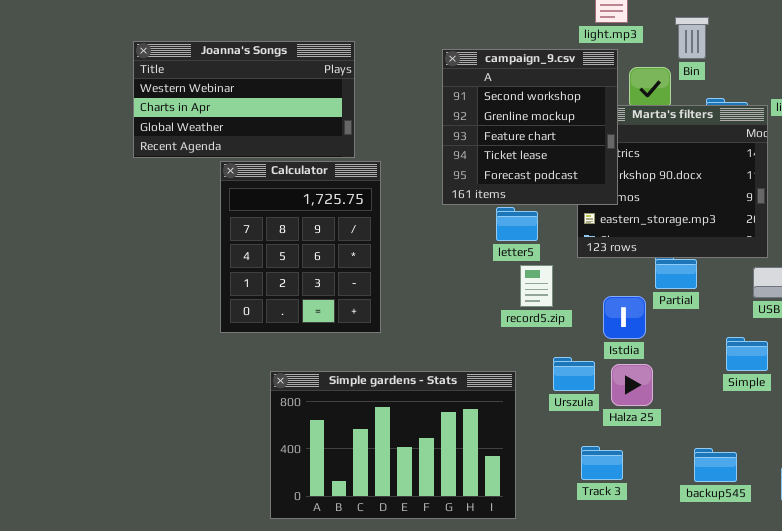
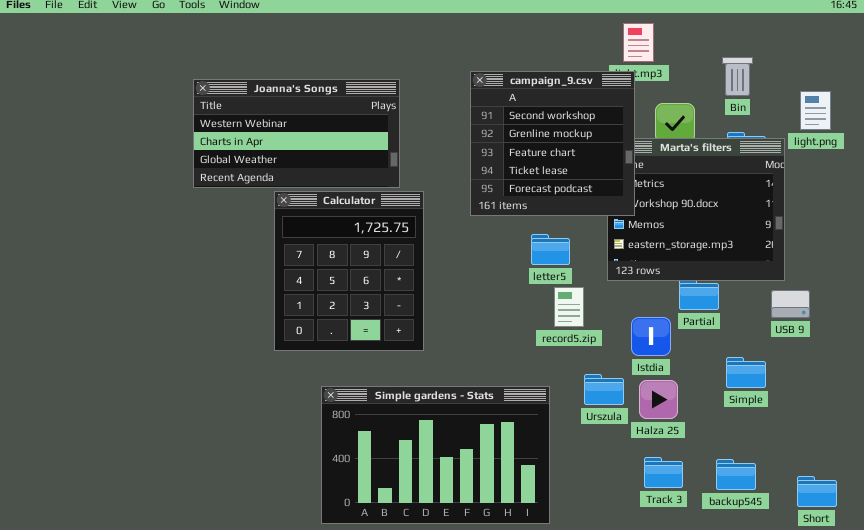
Bin: [675,17,709,59] -> [722,57,753,96], moved
campaign_9.csv: [442,49,618,205] -> [470,71,635,216], moved
Simple: [726,337,768,371] -> [726,357,766,388], moved
Track 3: [581,446,623,480] -> [644,457,683,488], moved

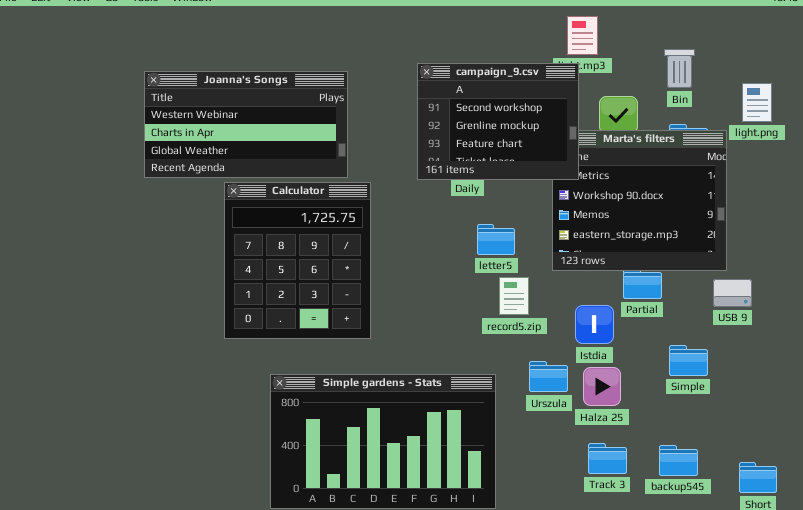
campaign_9.csv: [470,71,635,216] -> [417,63,579,180], resized

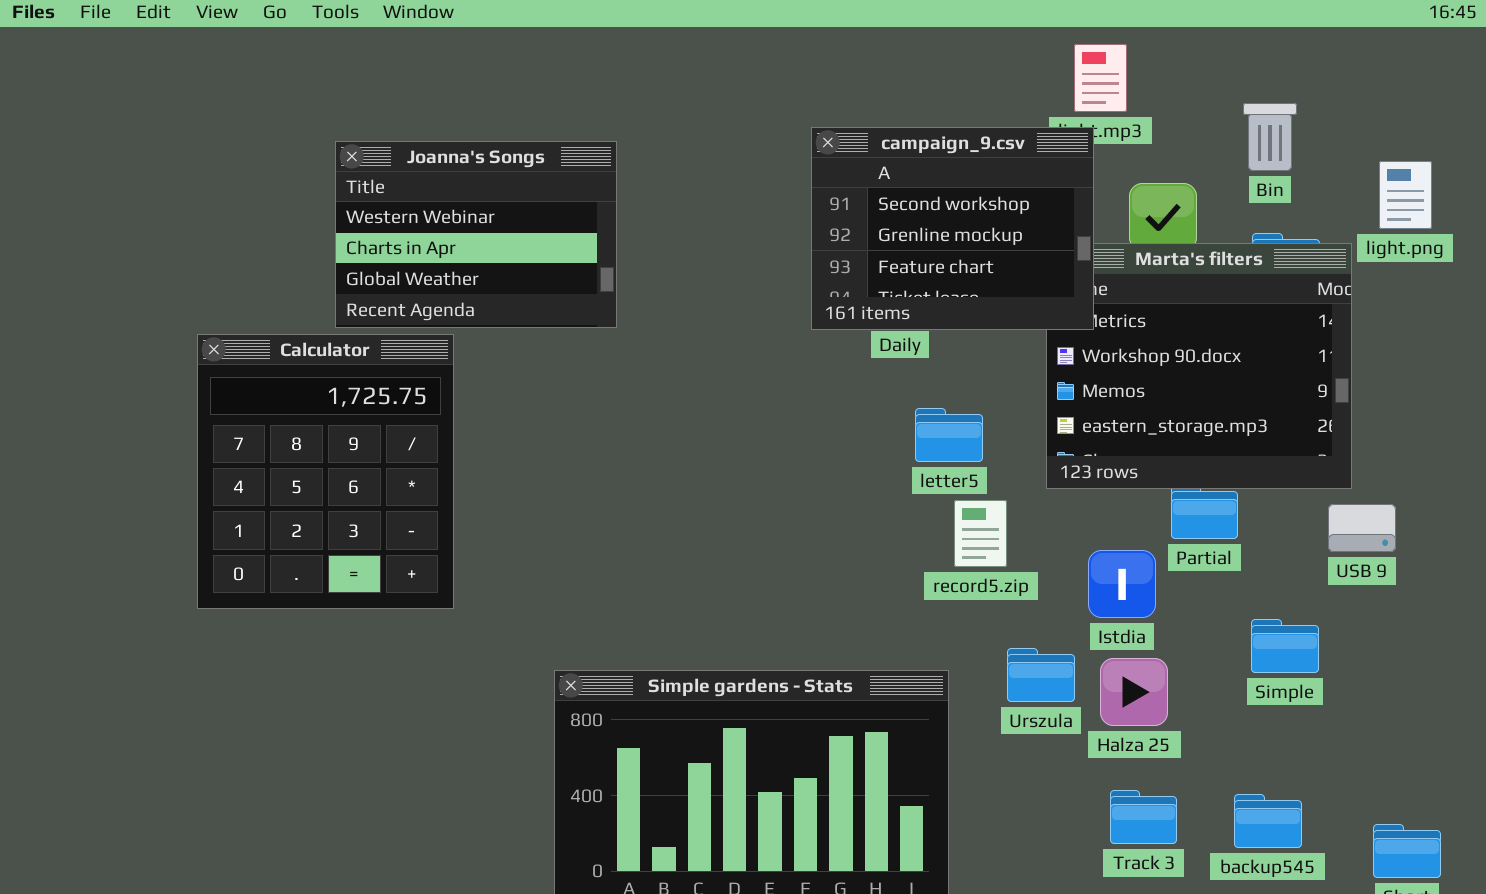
Joanna's Songs: [144,71,348,178] -> [335,141,617,328], resized
Calculator: [224,182,371,339] -> [197,334,454,609], moved

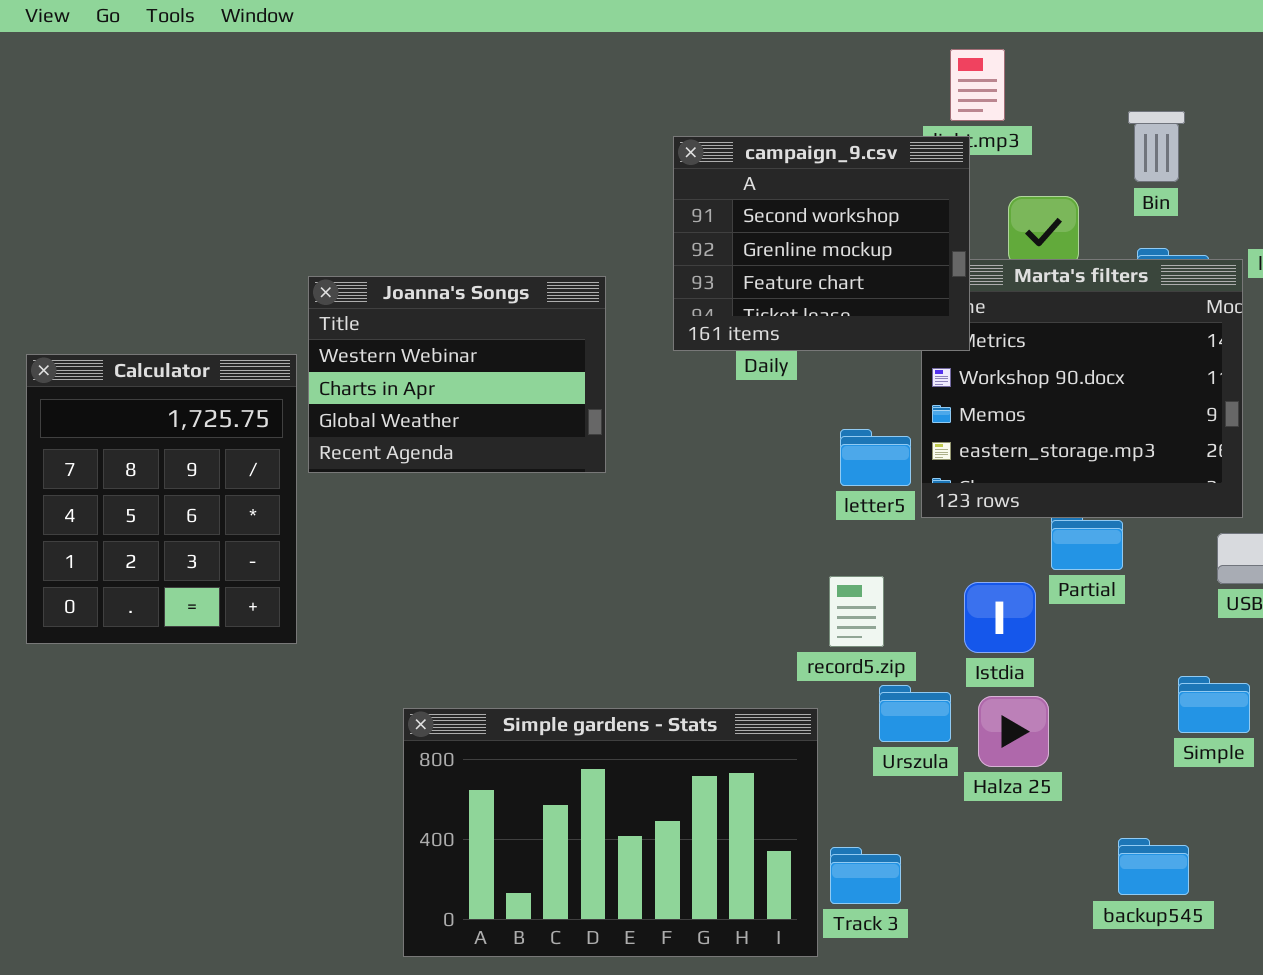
Joanna's Songs: [335,141,617,328] -> [308,276,606,473], moved
letter5: [915,408,983,462] -> [840,429,911,486], moved
record5.zip: [954,500,1007,567] -> [829,576,884,647], moved
Simple: [1251,619,1319,673] -> [1178,676,1250,733], moved
Track 3: [1110,790,1177,844] -> [830,847,901,904], moved

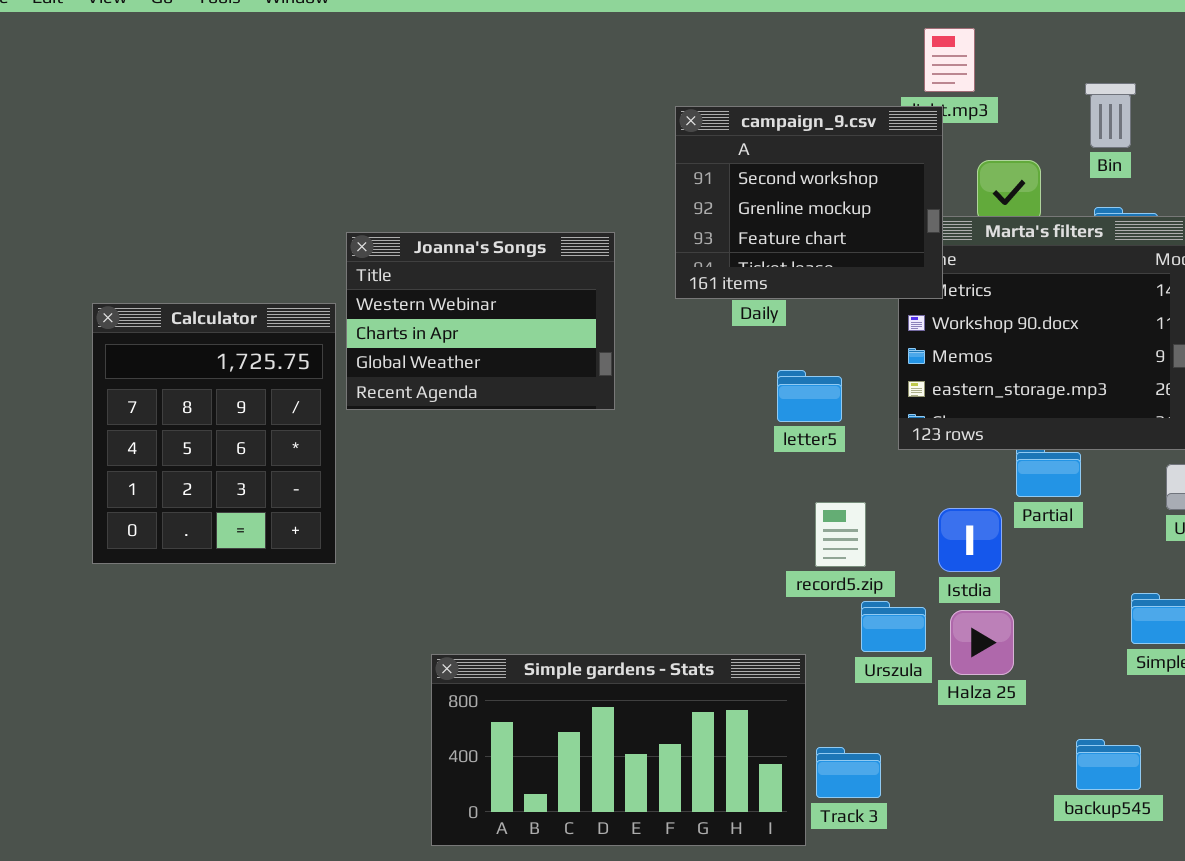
letter5: [840,429,911,486] -> [777,370,842,422], moved
Simple gardens - Stats: [403,708,818,957] -> [431,654,806,846], resized

